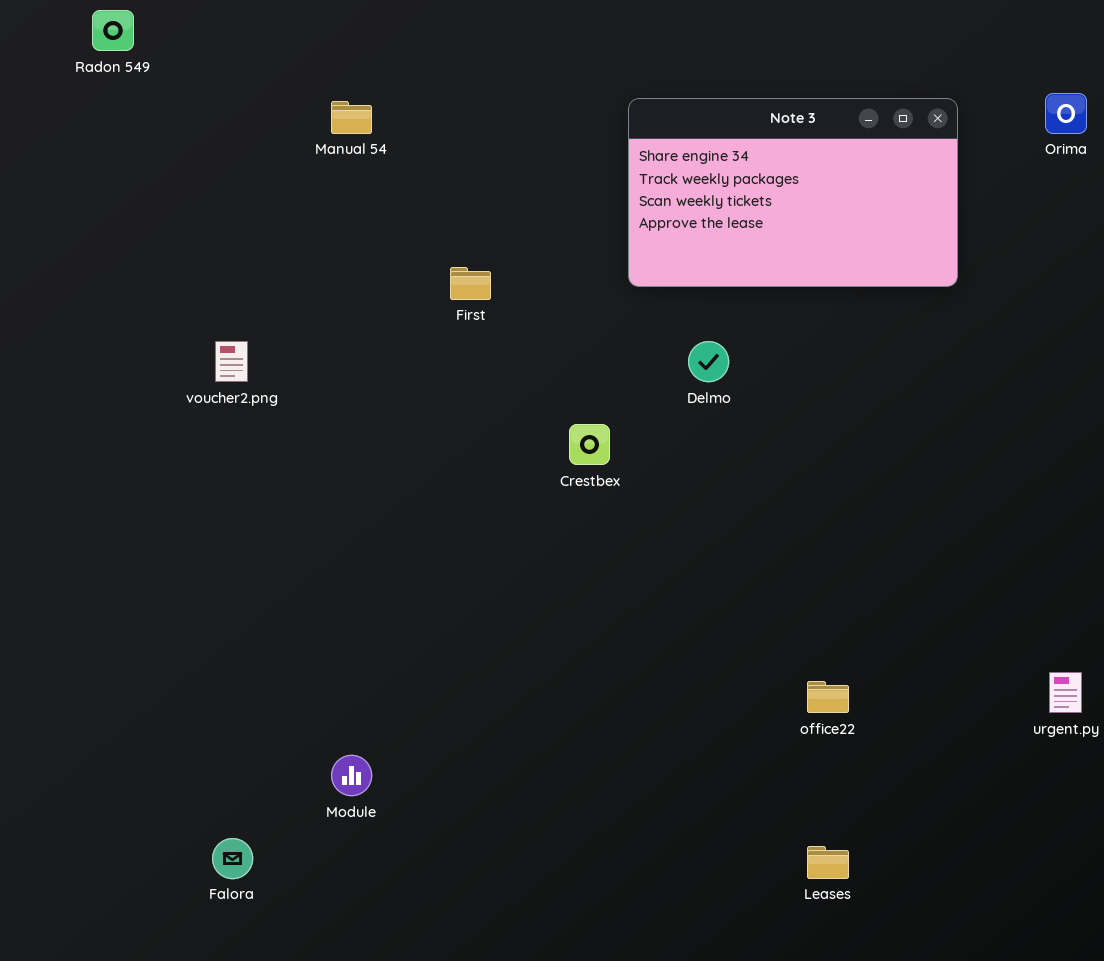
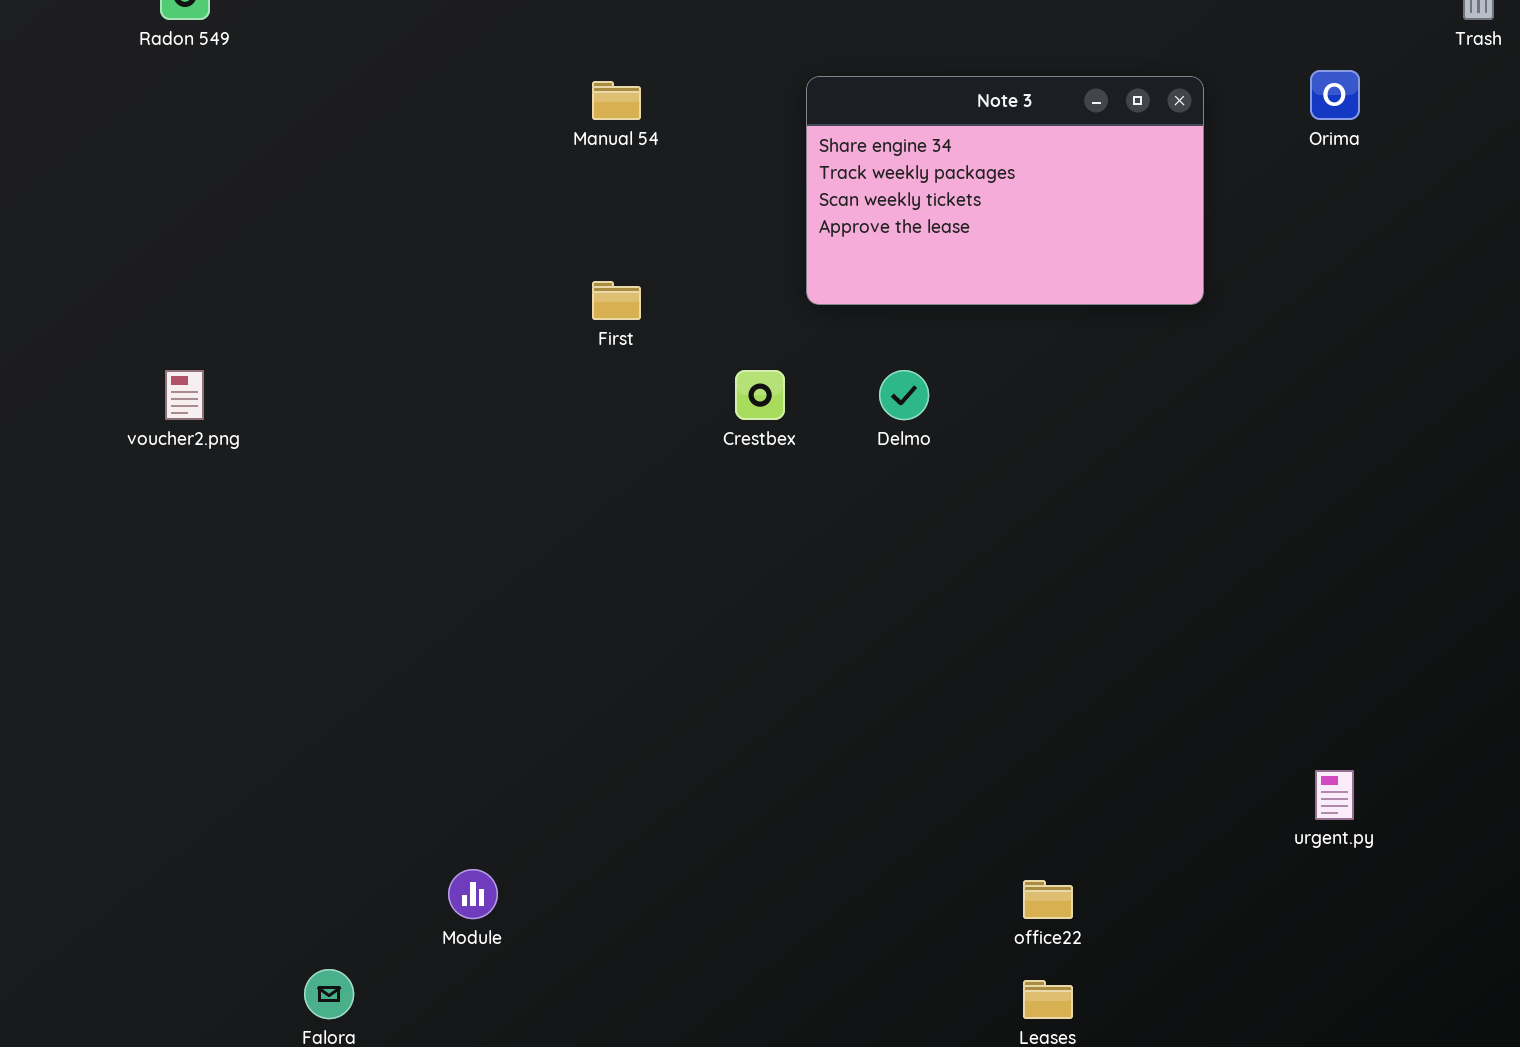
Manual 54: [331,101,372,134] -> [592,81,641,120], moved
voucher2.png: [215,341,248,382] -> [165,370,204,420], moved
Crestbex: [569,424,610,465] -> [735,370,785,420], moved
office22: [807,681,849,713] -> [1023,880,1073,919], moved

